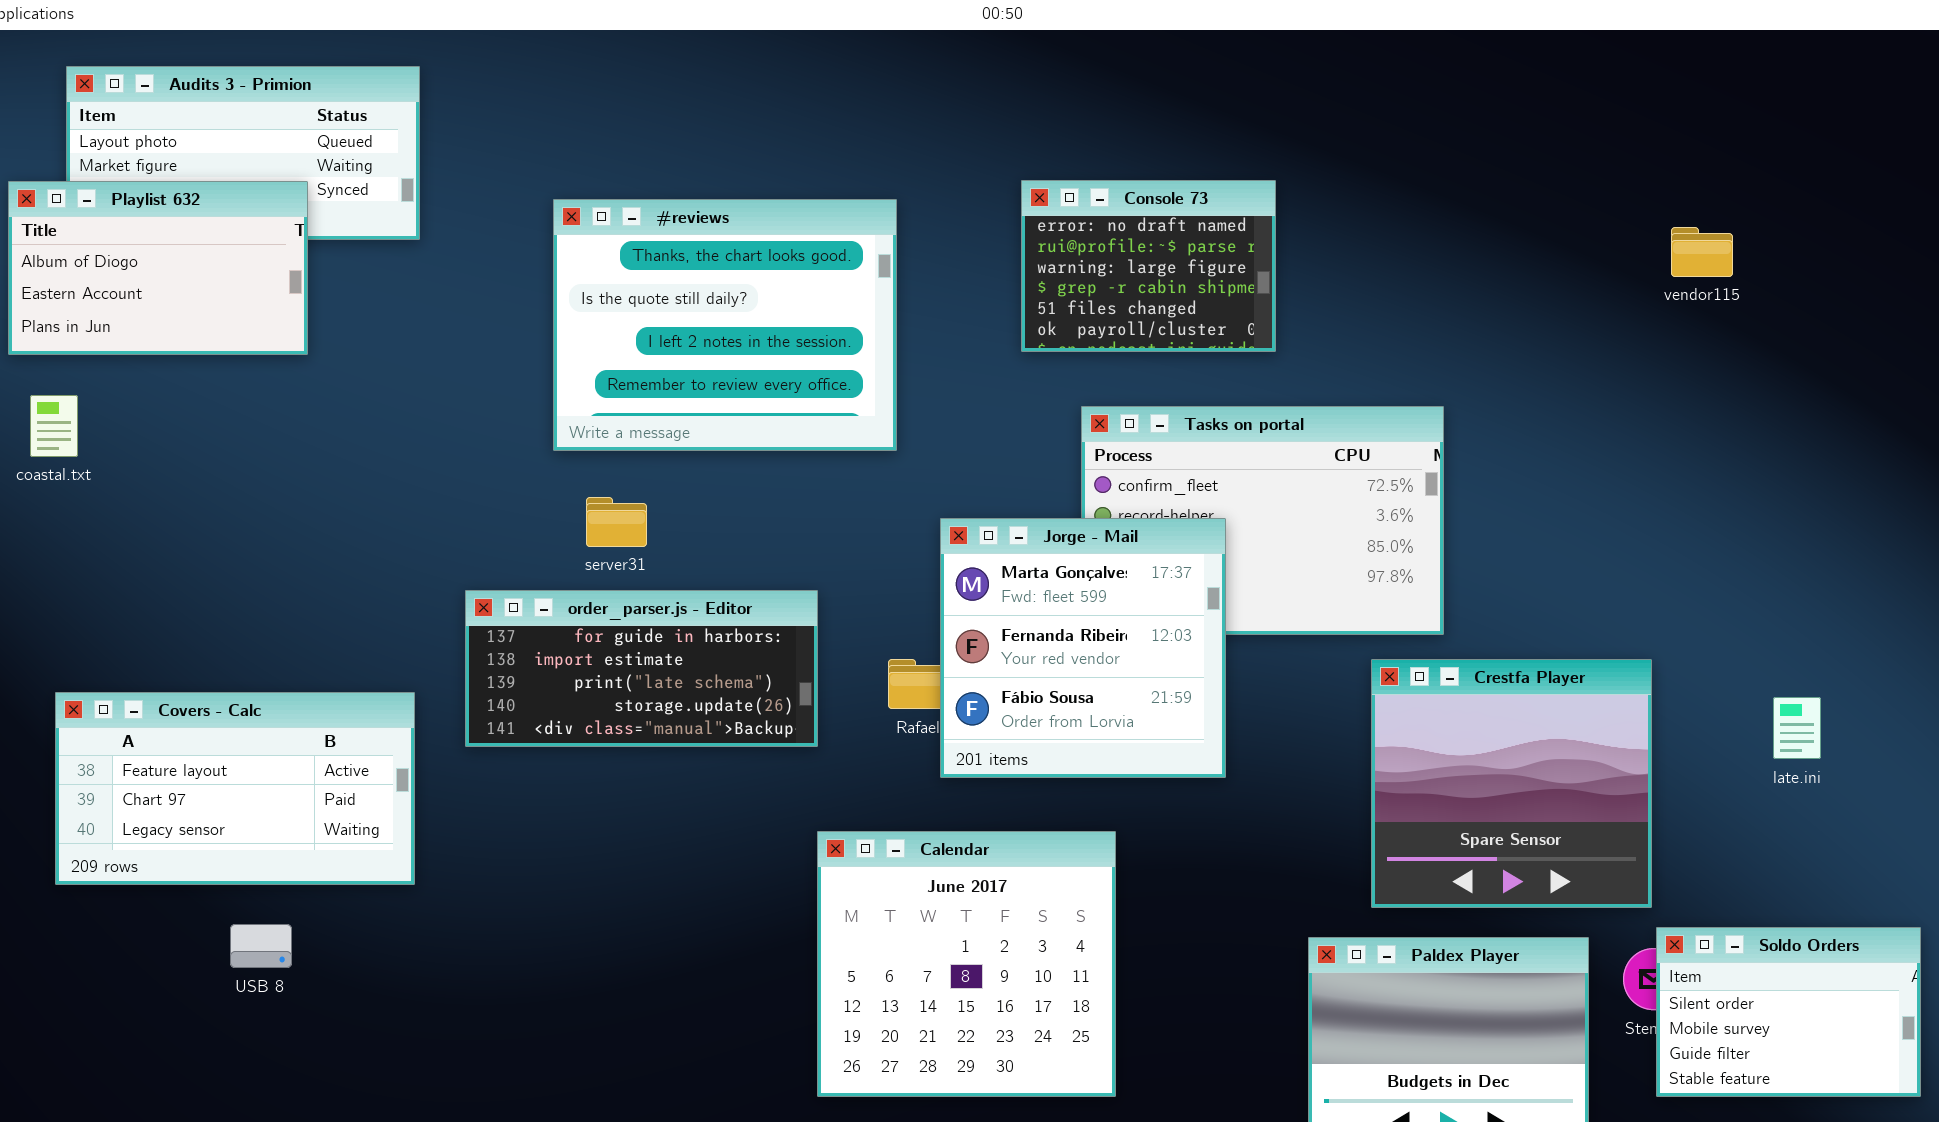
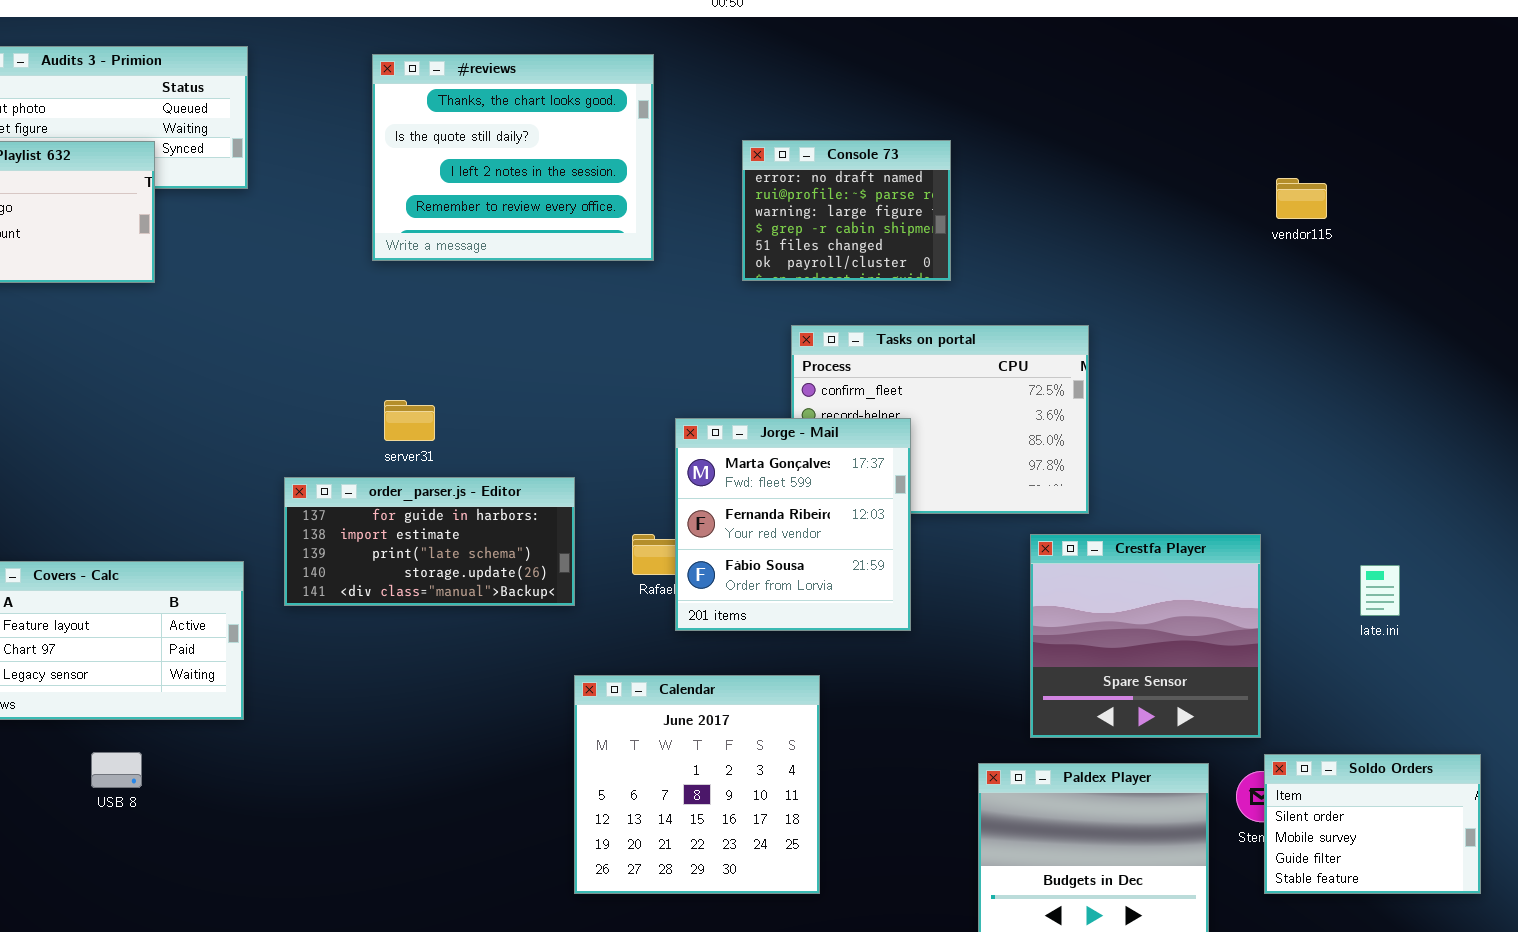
#reviews: [553,199,897,451] -> [372,54,654,261], moved

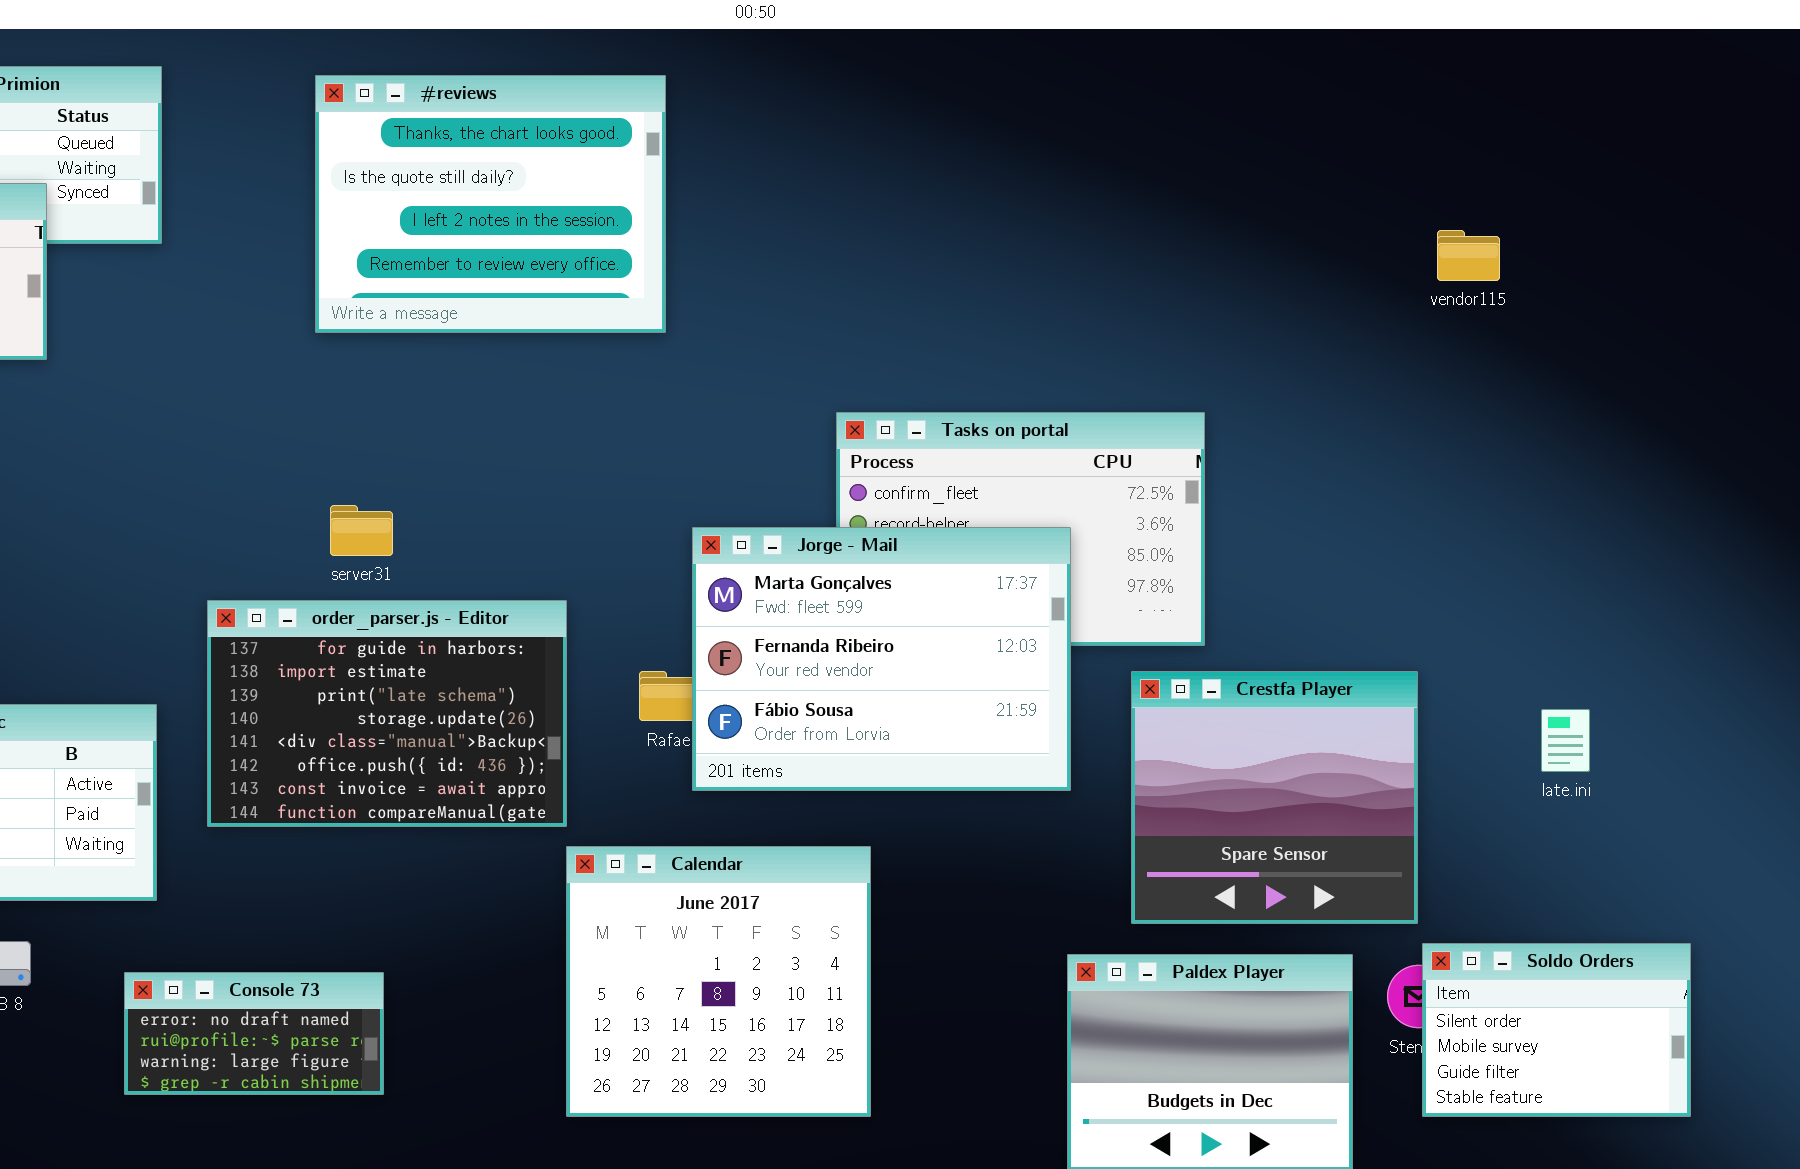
Console 73: [742,140,951,281] -> [124,972,384,1095], moved, resized
Jorge - Mail: [675,418,911,631] -> [692,527,1071,791], resized
order_parser.js - Editor: [284,477,575,606] -> [207,600,567,827], resized

